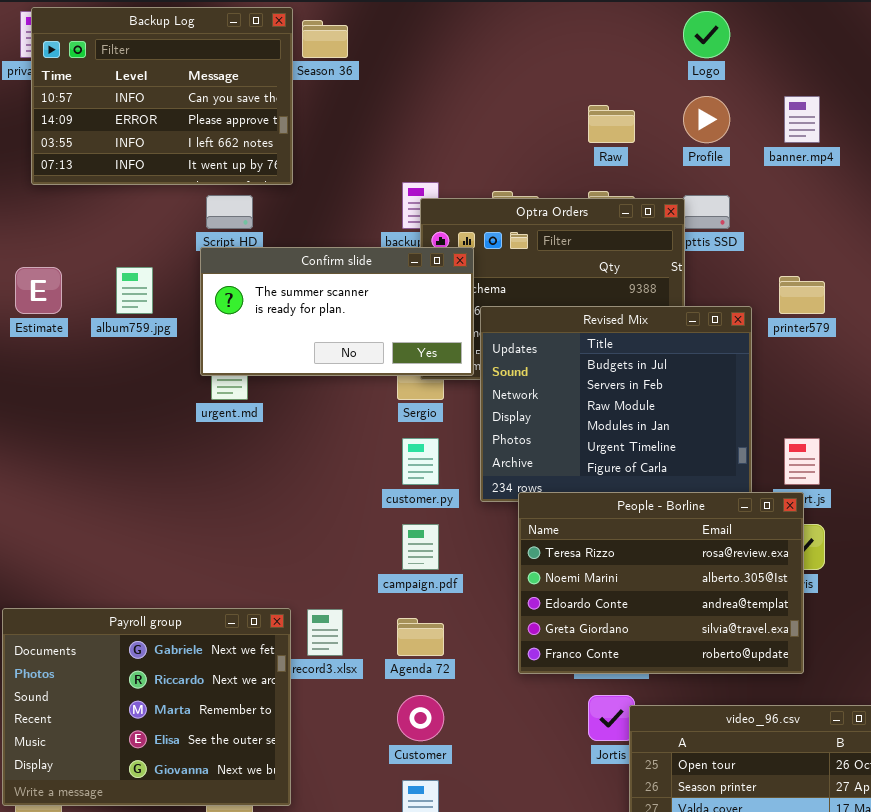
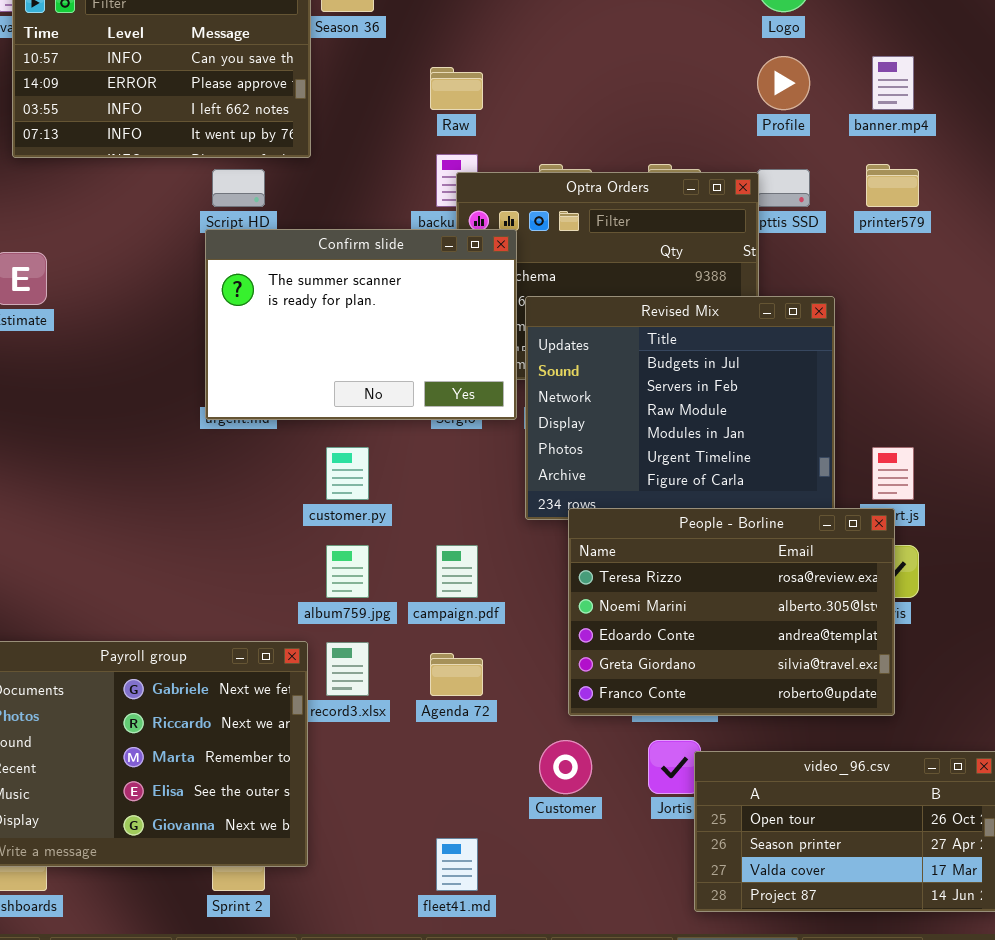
Raw: [588,105,635,143] -> [430,67,483,110], moved
Confirm slide: [200,247,474,376] -> [205,229,517,420], resized
album759.jpg: [116,267,153,314] -> [326,545,369,598], moved
printer579: [779,276,825,314] -> [866,164,919,207], moved
customer.py: [402,438,439,485] -> [326,447,369,500], moved
Customer: [397,695,444,741] -> [539,740,592,794], moved

